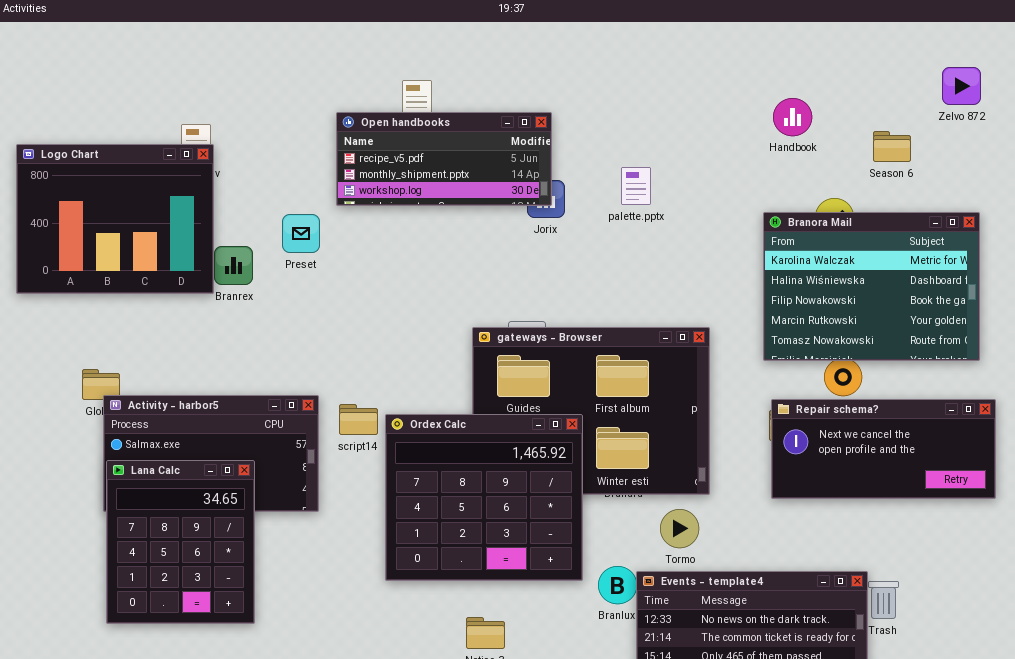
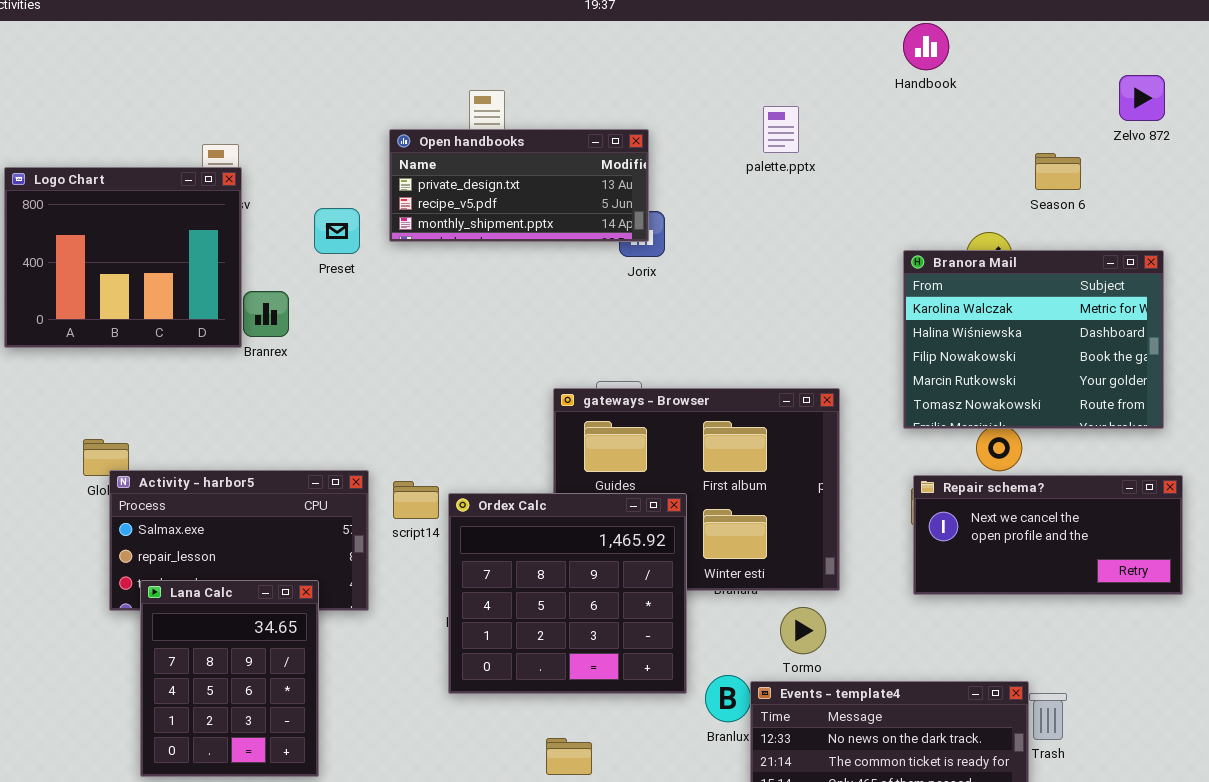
Handbook: [773,98,812,136] -> [903,23,949,70], moved
Open handbooks: [336,112,552,206] -> [389,129,649,242], scrolled up 1 row
palette.pptx: [621,167,651,205] -> [763,106,799,153], moved
Preset: [282,214,320,253] -> [314,208,360,254], moved
Lana Calc: [106,460,255,624] -> [140,580,319,777], moved

